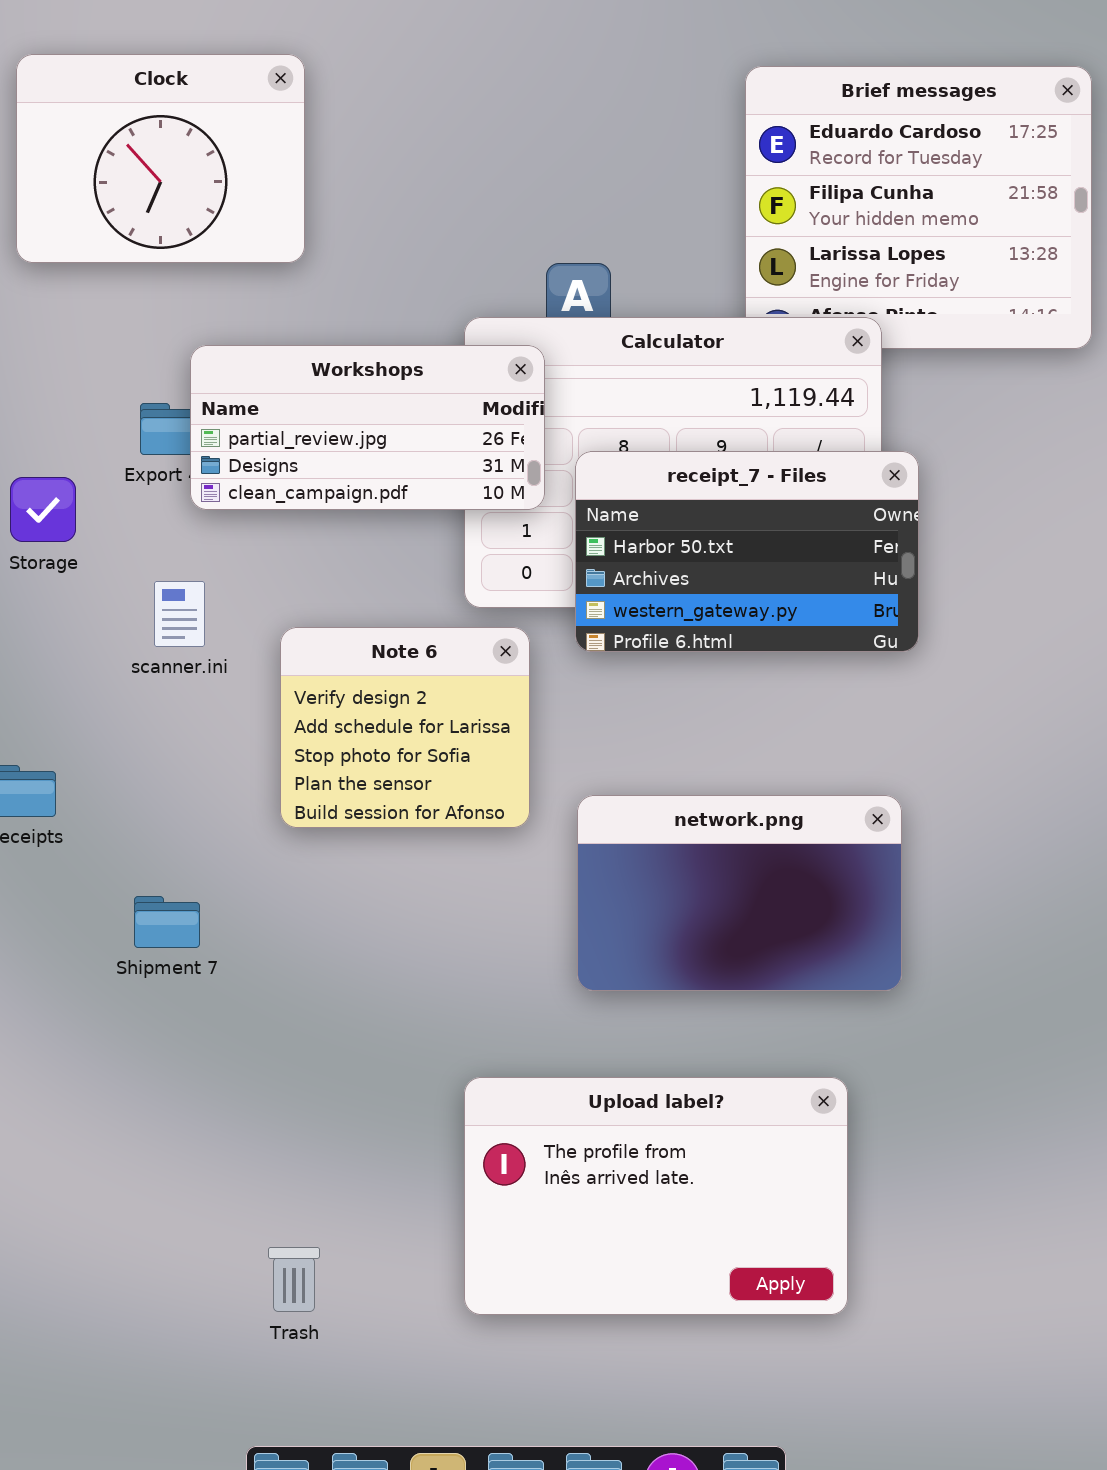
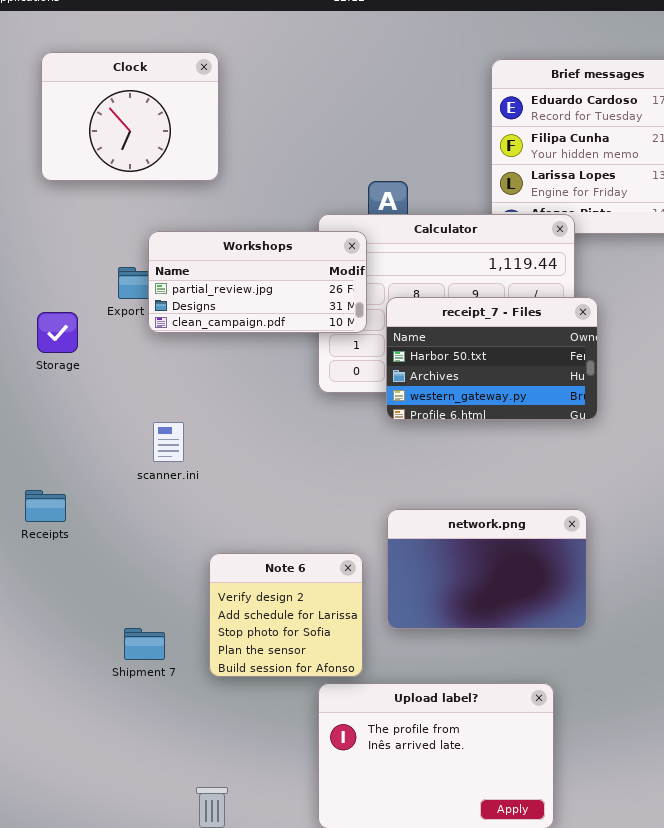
scanner.ini: [154,581,205,647] -> [153,422,184,462], moved
Note 6: [280,627,530,828] -> [209,553,363,677], moved
Shipment 7: [134,896,200,948] -> [124,628,165,660], moved

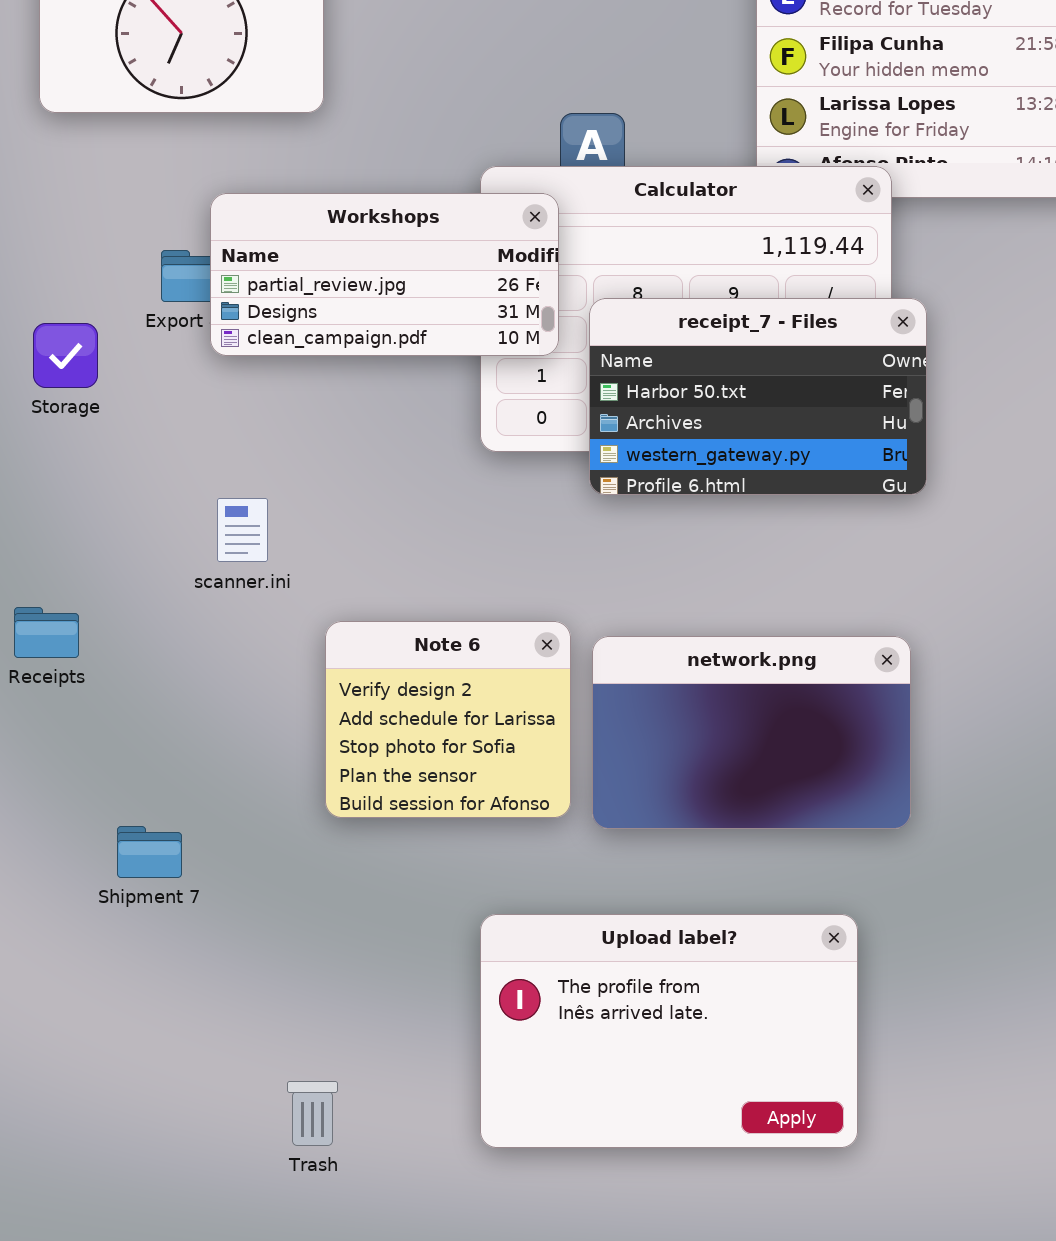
Note 6: [209,553,363,677] -> [325,621,571,818], moved
Shipment 7: [124,628,165,660] -> [117,826,182,878], moved

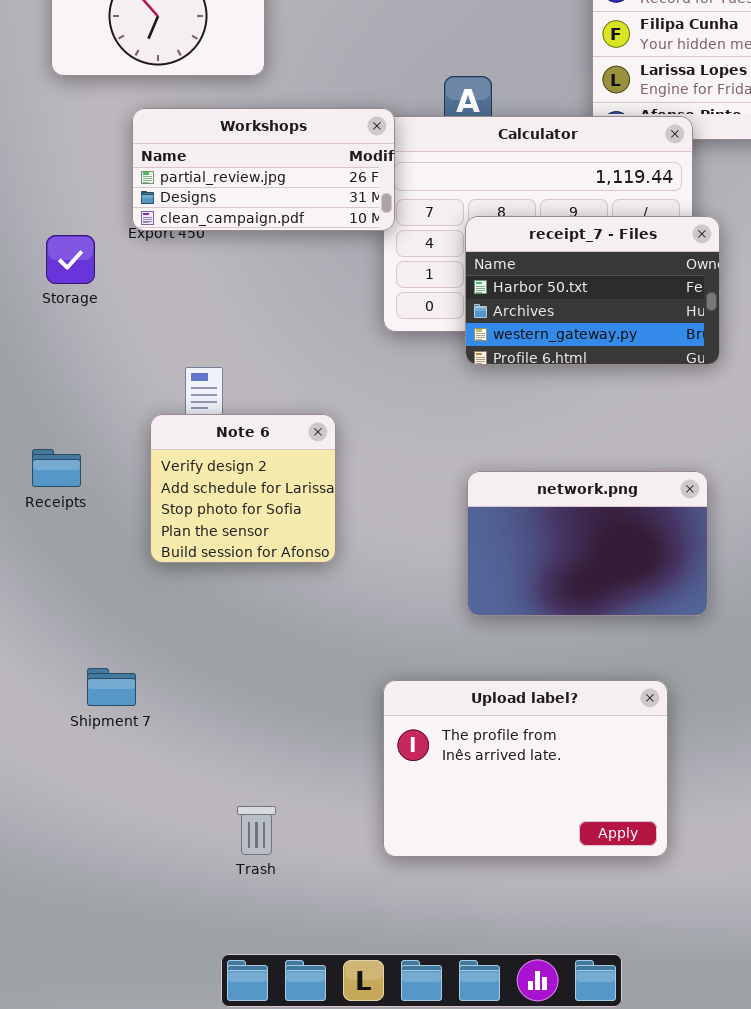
Workshops: [210,193,559,356] -> [132,108,395,231], moved
Note 6: [325,621,571,818] -> [150,414,336,563], moved
Shipment 7: [117,826,182,878] -> [87,668,136,706], moved

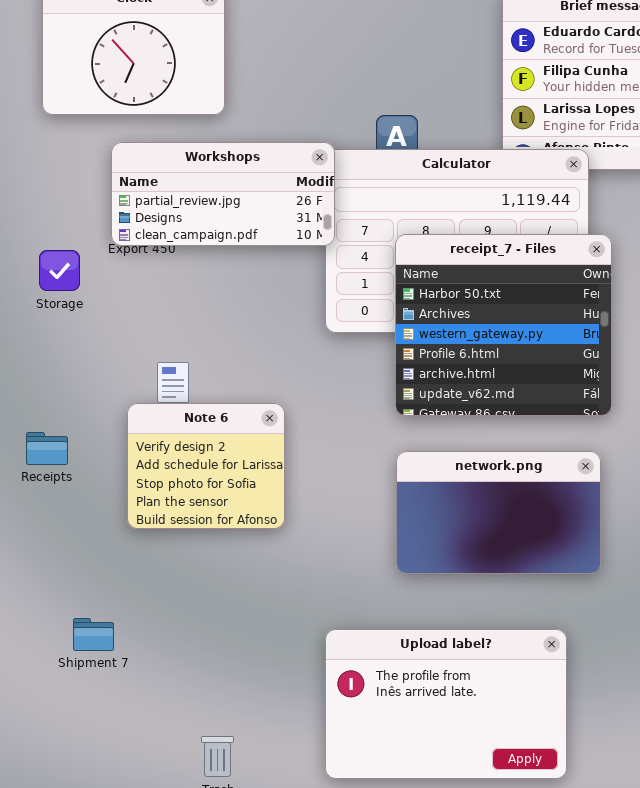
receipt_7 - Files: [465,216,720,365] -> [395,234,612,416], resized

